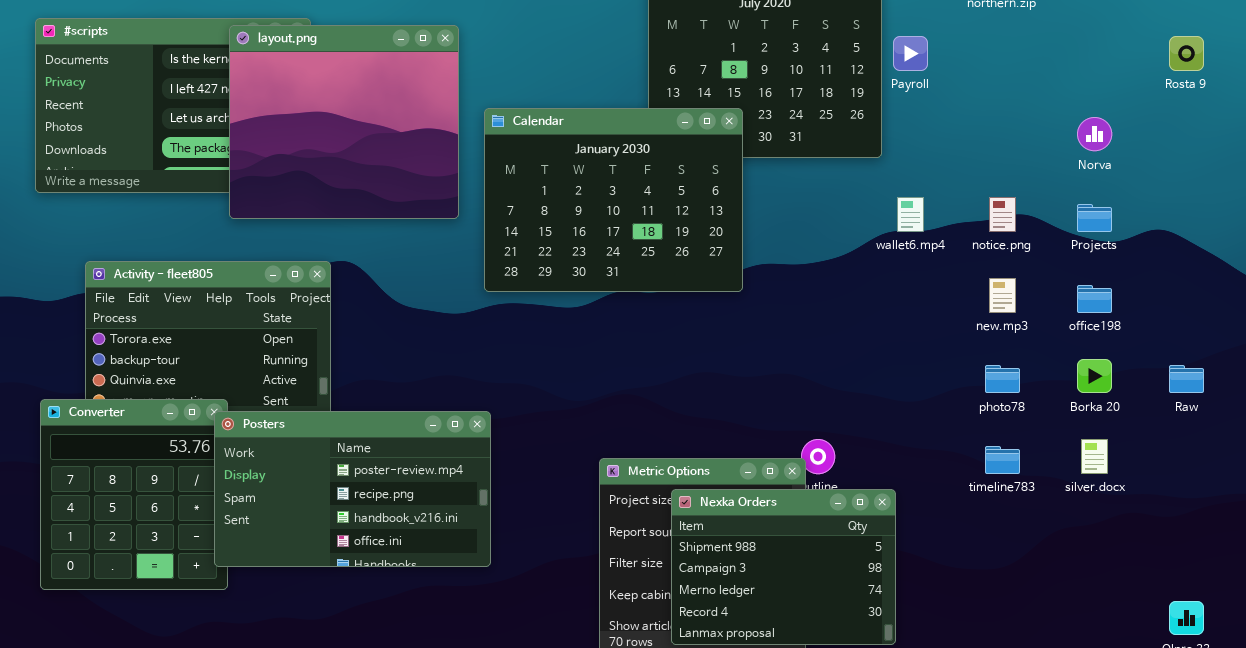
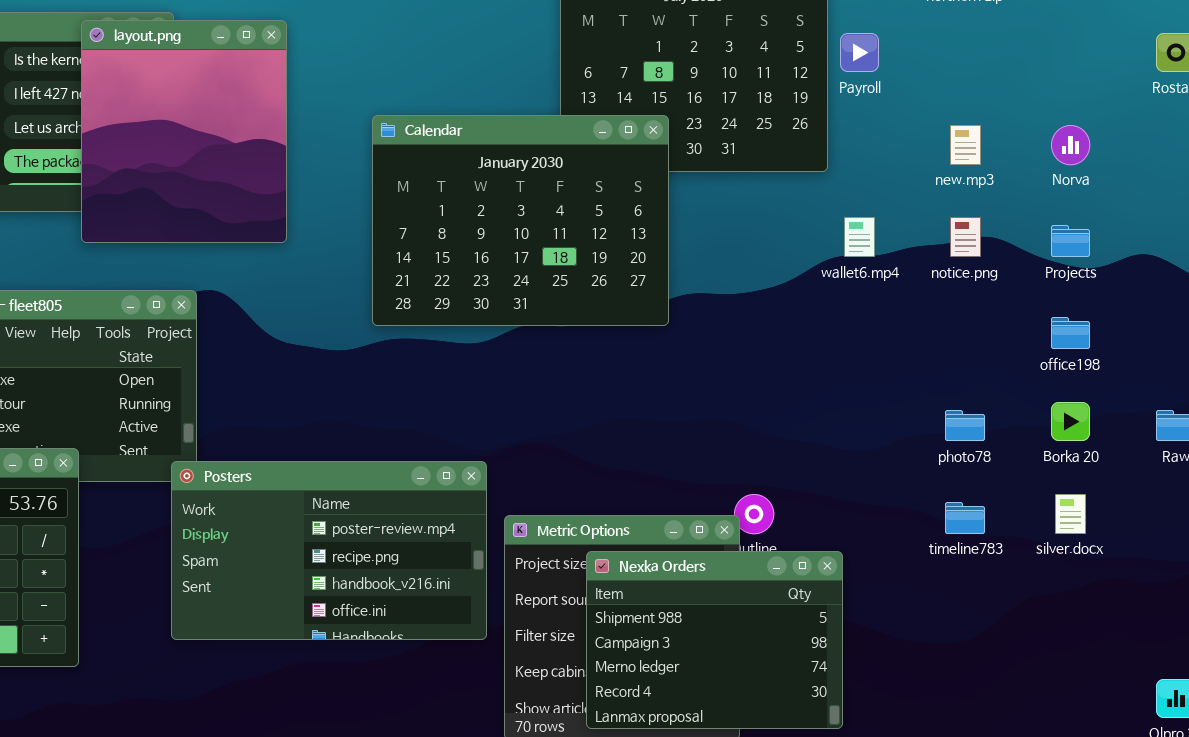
layout.png: [229,25,459,219] -> [81,20,287,243], resized
new.mp3: [989,278,1016,313] -> [950,125,981,165], moved
Posters: [214,411,491,567] -> [171,461,487,640], moved

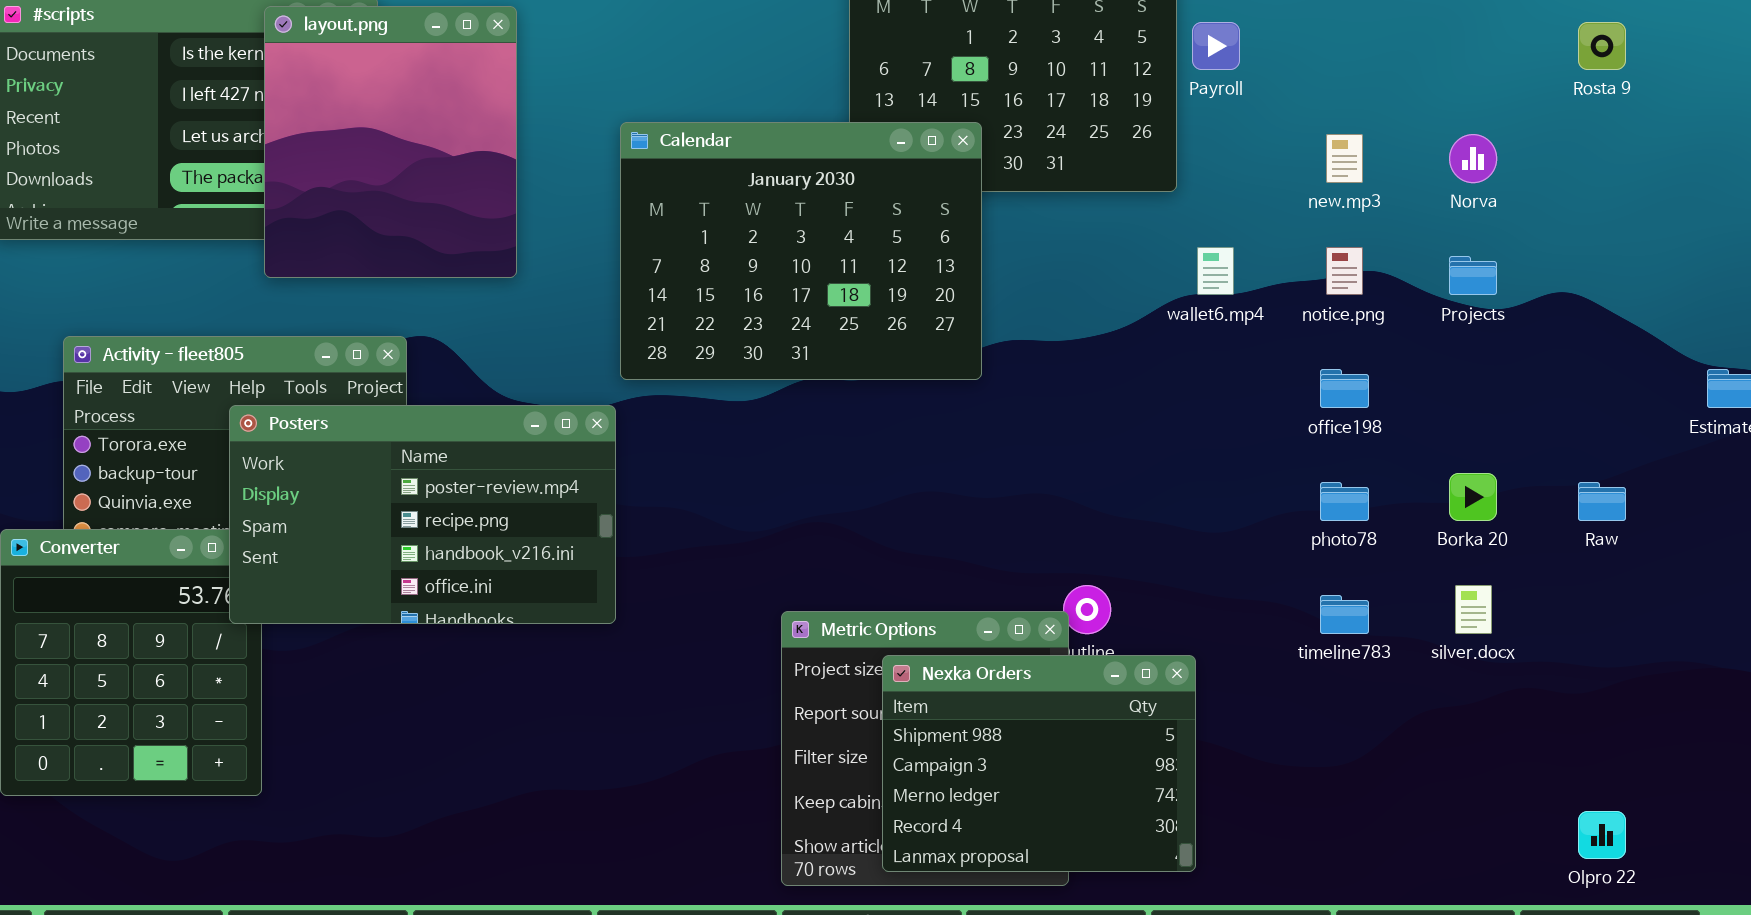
office198: [1051,317,1090,349] -> [1320,369,1369,408], moved
Posters: [171,461,487,640] -> [229,405,616,624], moved

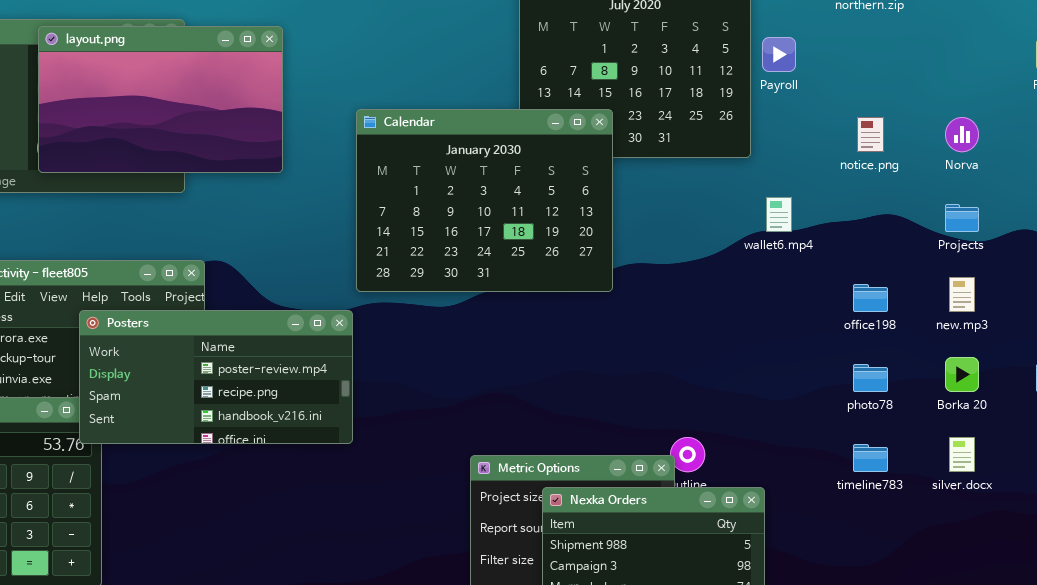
layout.png: [264,6,517,278] -> [38,26,283,173], resized
new.mp3: [1326,134,1363,183] -> [949,277,975,312], moved
notice.png: [1326,247,1363,295] -> [857,117,884,152], moved
Posters: [229,405,616,624] -> [79,310,353,444], resized

